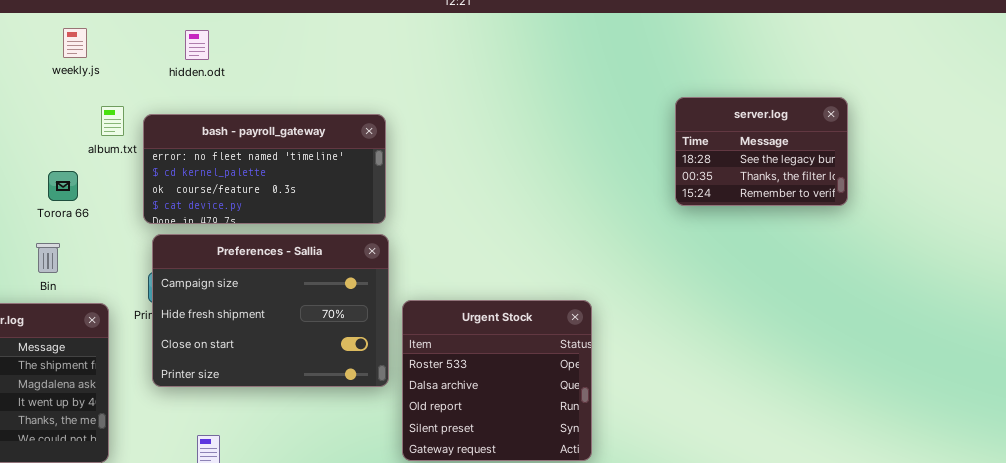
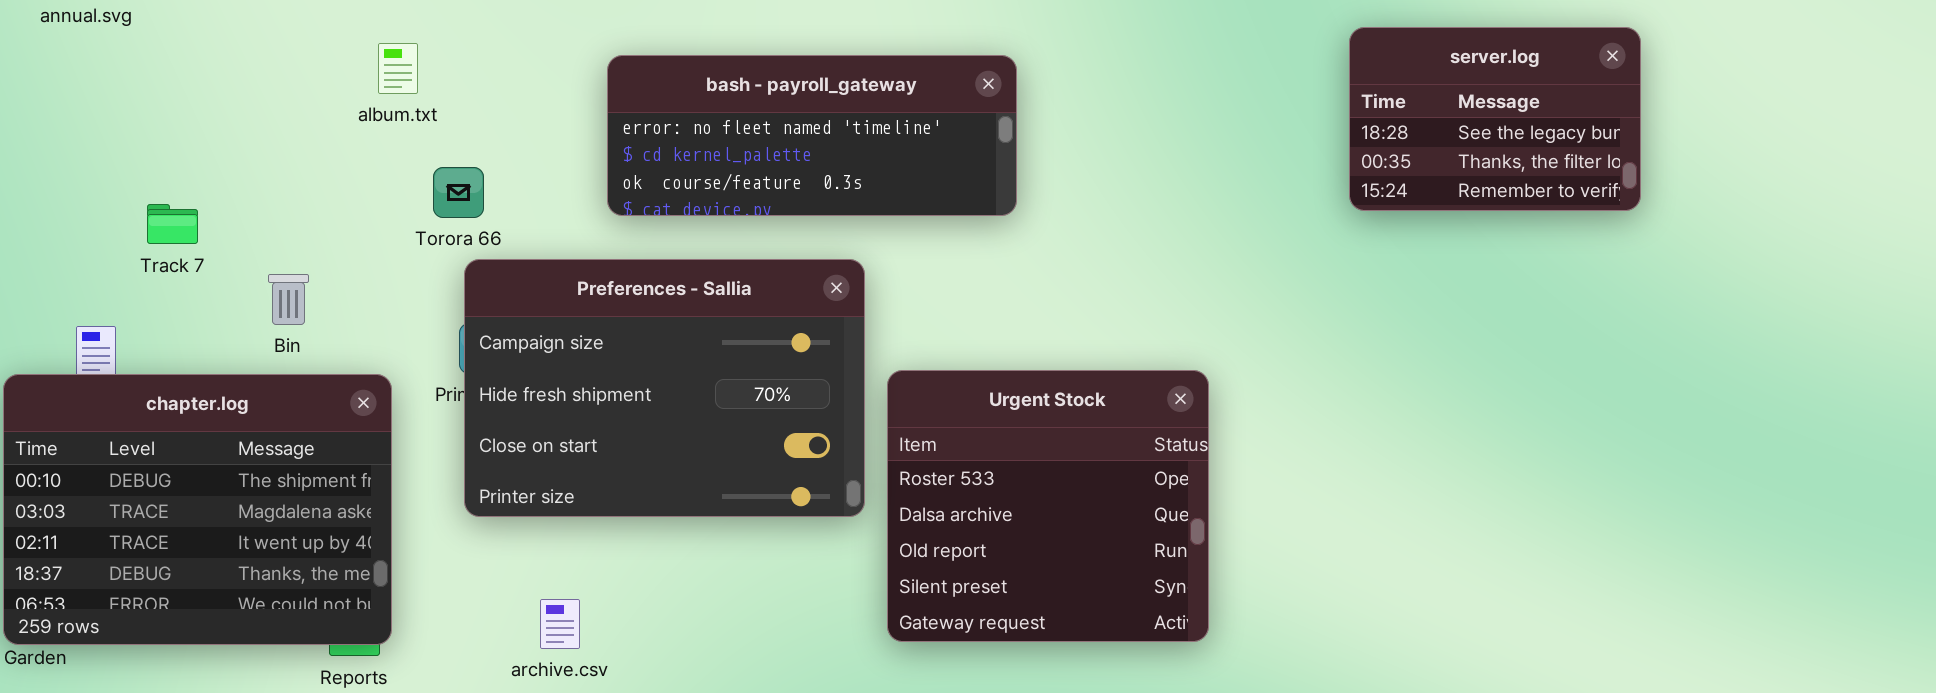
bash - payroll_gateway: [143,114,386,224] -> [607,55,1017,216], moved, resized
Torora 66: [48,171,78,201] -> [433,167,484,218], moved

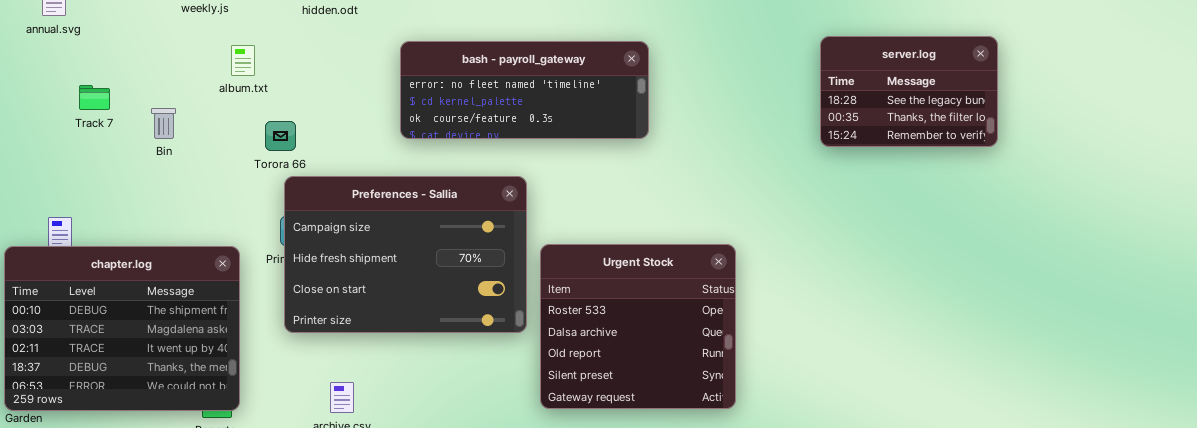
bash - payroll_gateway: [607,55,1017,216] -> [400,41,649,139], moved
Track 7: [147,204,198,244] -> [79,85,110,110], moved
Bin: [268,274,309,325] -> [151,108,176,139], moved

